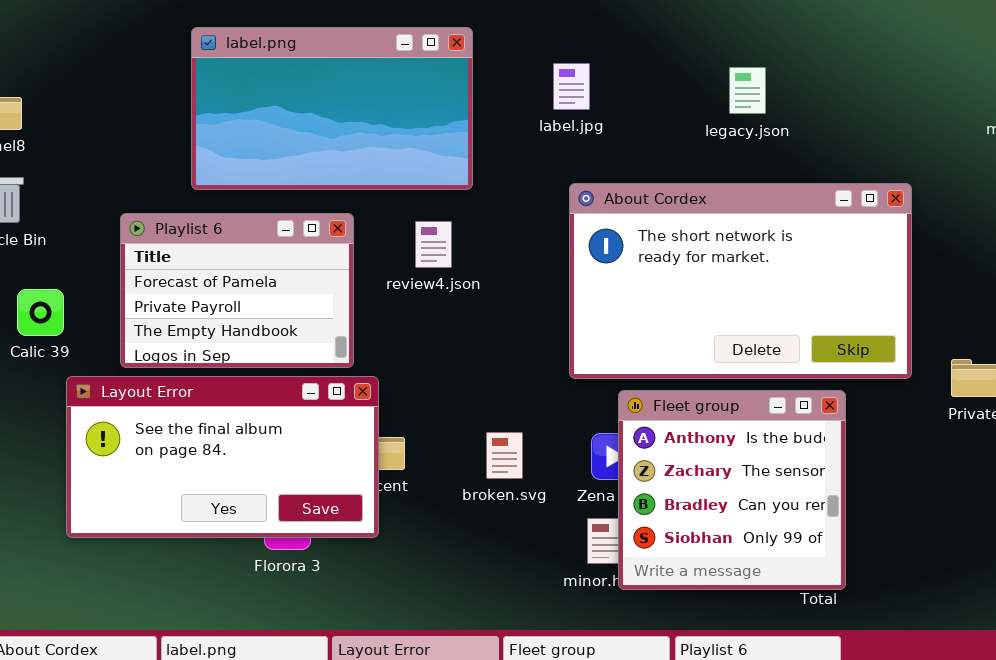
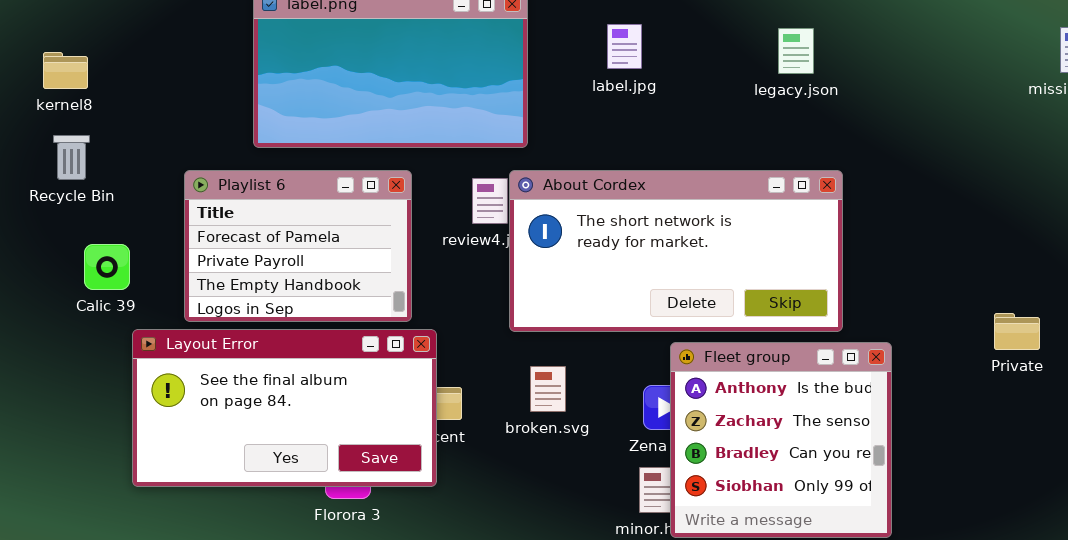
About Cordex: [569,183,912,379] -> [509,170,843,332], moved, resized
broken.svg: [486,432,523,479] -> [530,366,566,412], moved

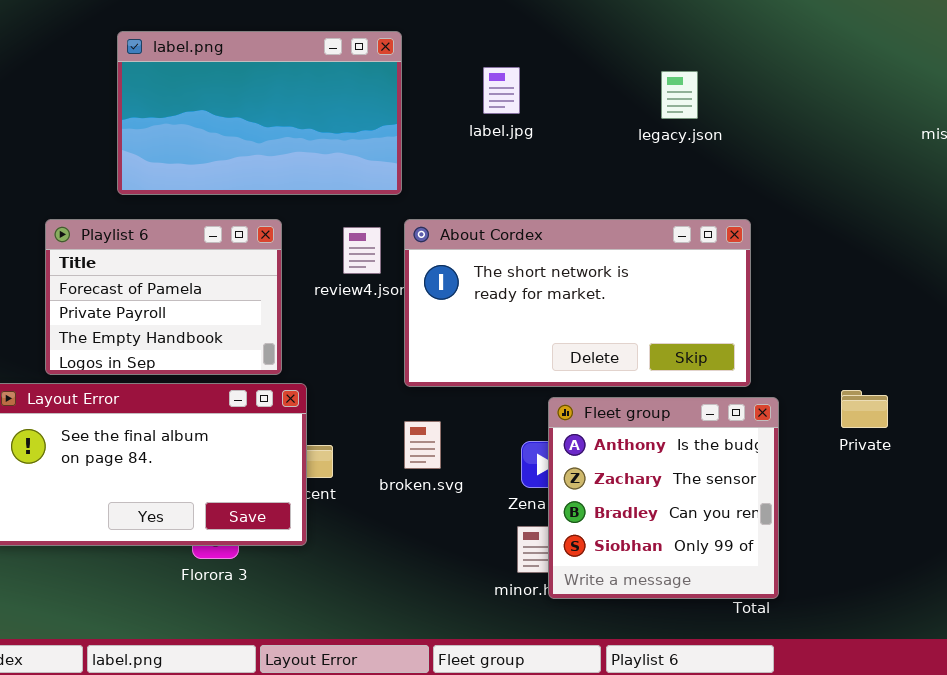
About Cordex: [509,170,843,332] -> [404,219,751,387], moved
Private: [994,313,1040,350] -> [841,390,888,428], moved

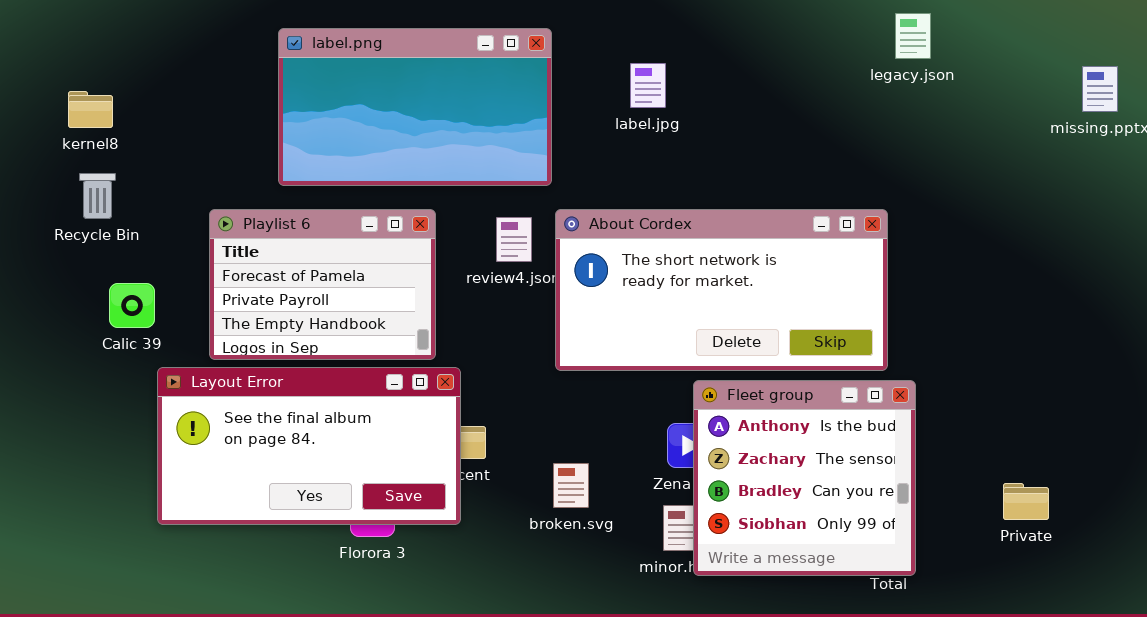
legacy.json: [661,71,698,119] -> [895,13,931,59], moved
Private: [841,390,888,428] -> [1003,483,1049,520], moved
broken.svg: [404,421,441,469] -> [553,463,589,508], moved

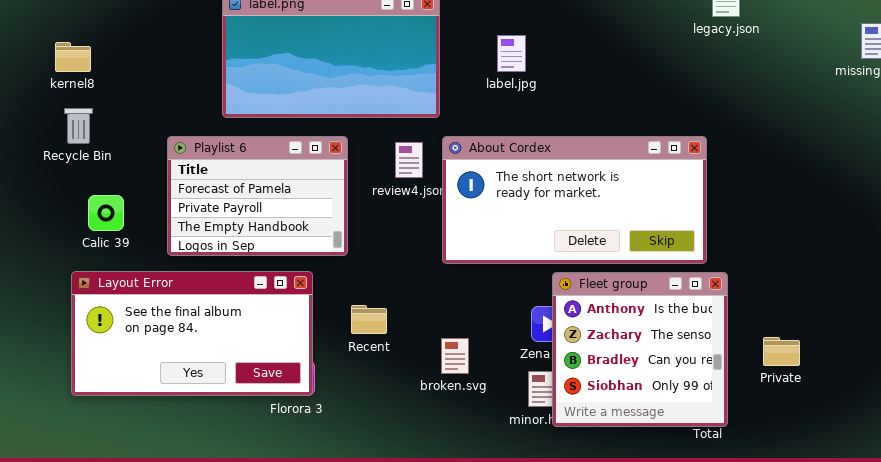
label.jpg: [630,63,666,108] -> [497,35,526,72], moved
Layout Error: [157,367,461,525] -> [71,271,313,396], moved
Private: [1003,483,1049,520] -> [763,337,800,366], moved

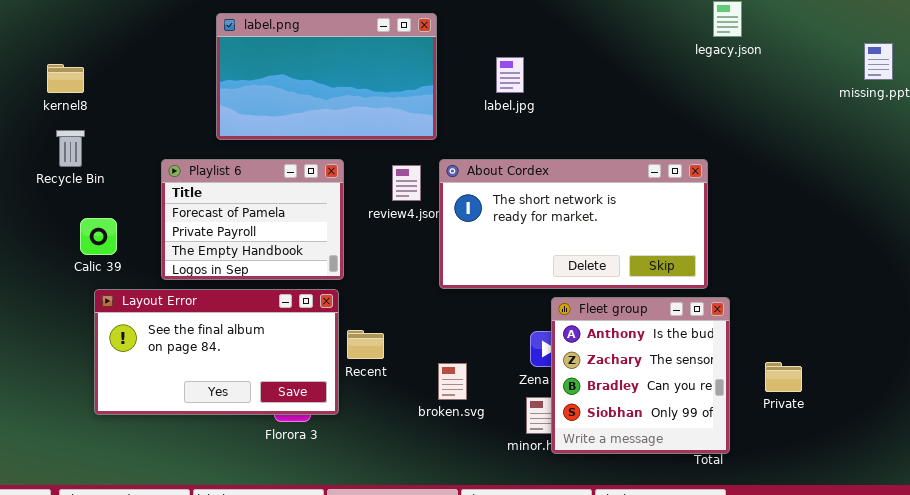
Layout Error: [71,271,313,396] -> [94,289,339,415], moved

